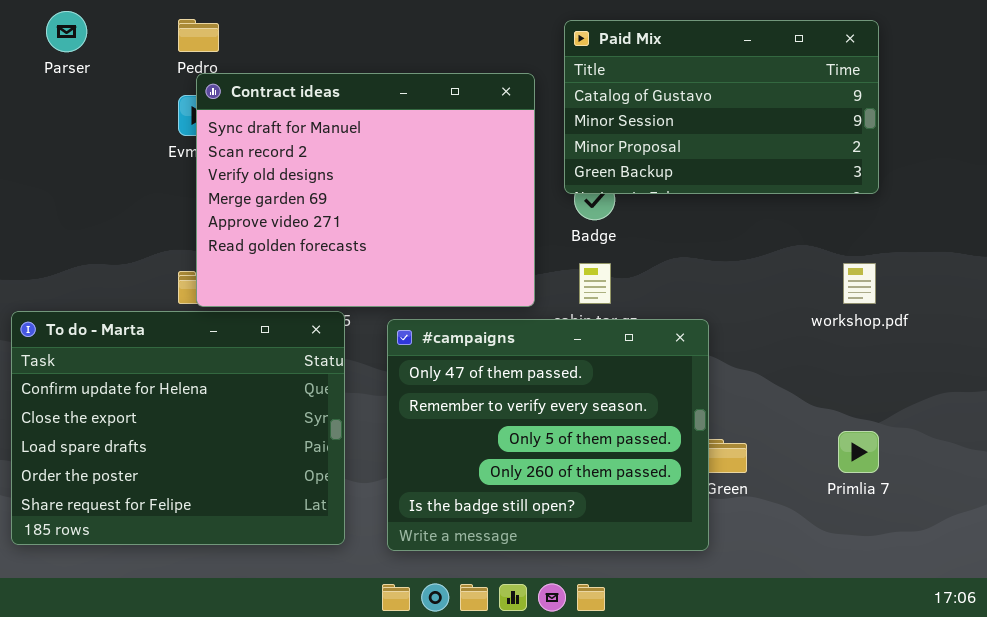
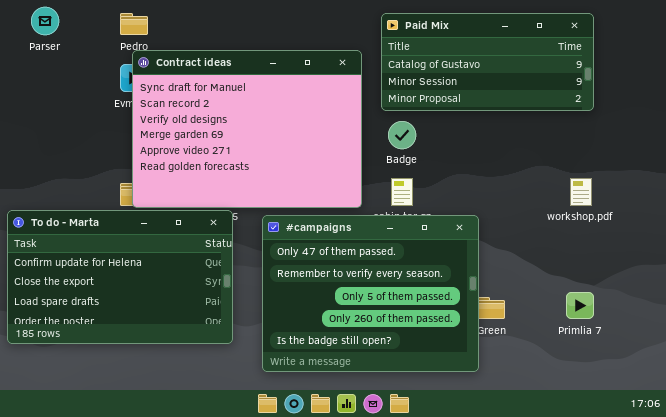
Paid Mix: [564,20,879,194] -> [381,13,594,111], resized
To do - Marta: [11,311,345,545] -> [7,210,233,344], resized

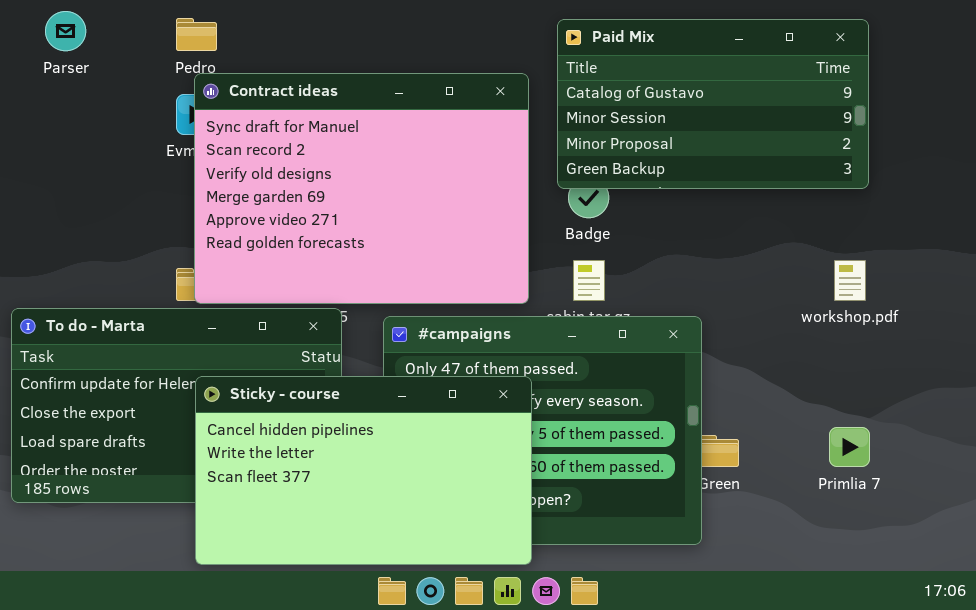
Paid Mix: [381,13,594,111] -> [557,19,869,189], resized
Sticky - course: none -> [195,376,532,565], opened

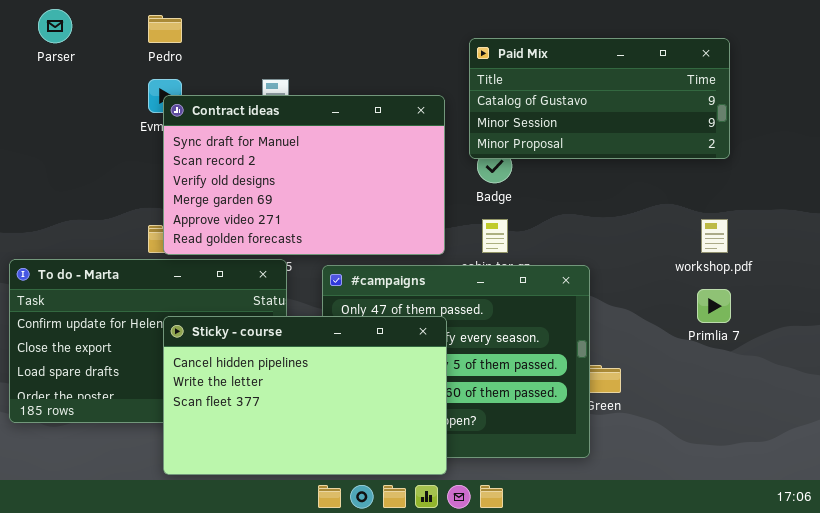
Paid Mix: [557,19,869,189] -> [469,38,730,159], resized
Contract ideas: [194,73,529,304] -> [163,95,445,255], resized
Primlia 7: [829,427,870,467] -> [697,289,731,323], moved

